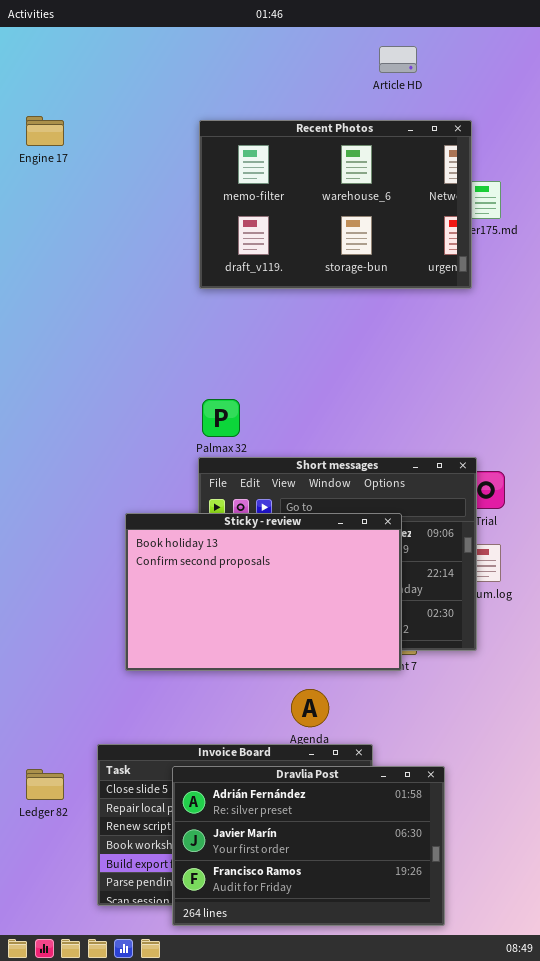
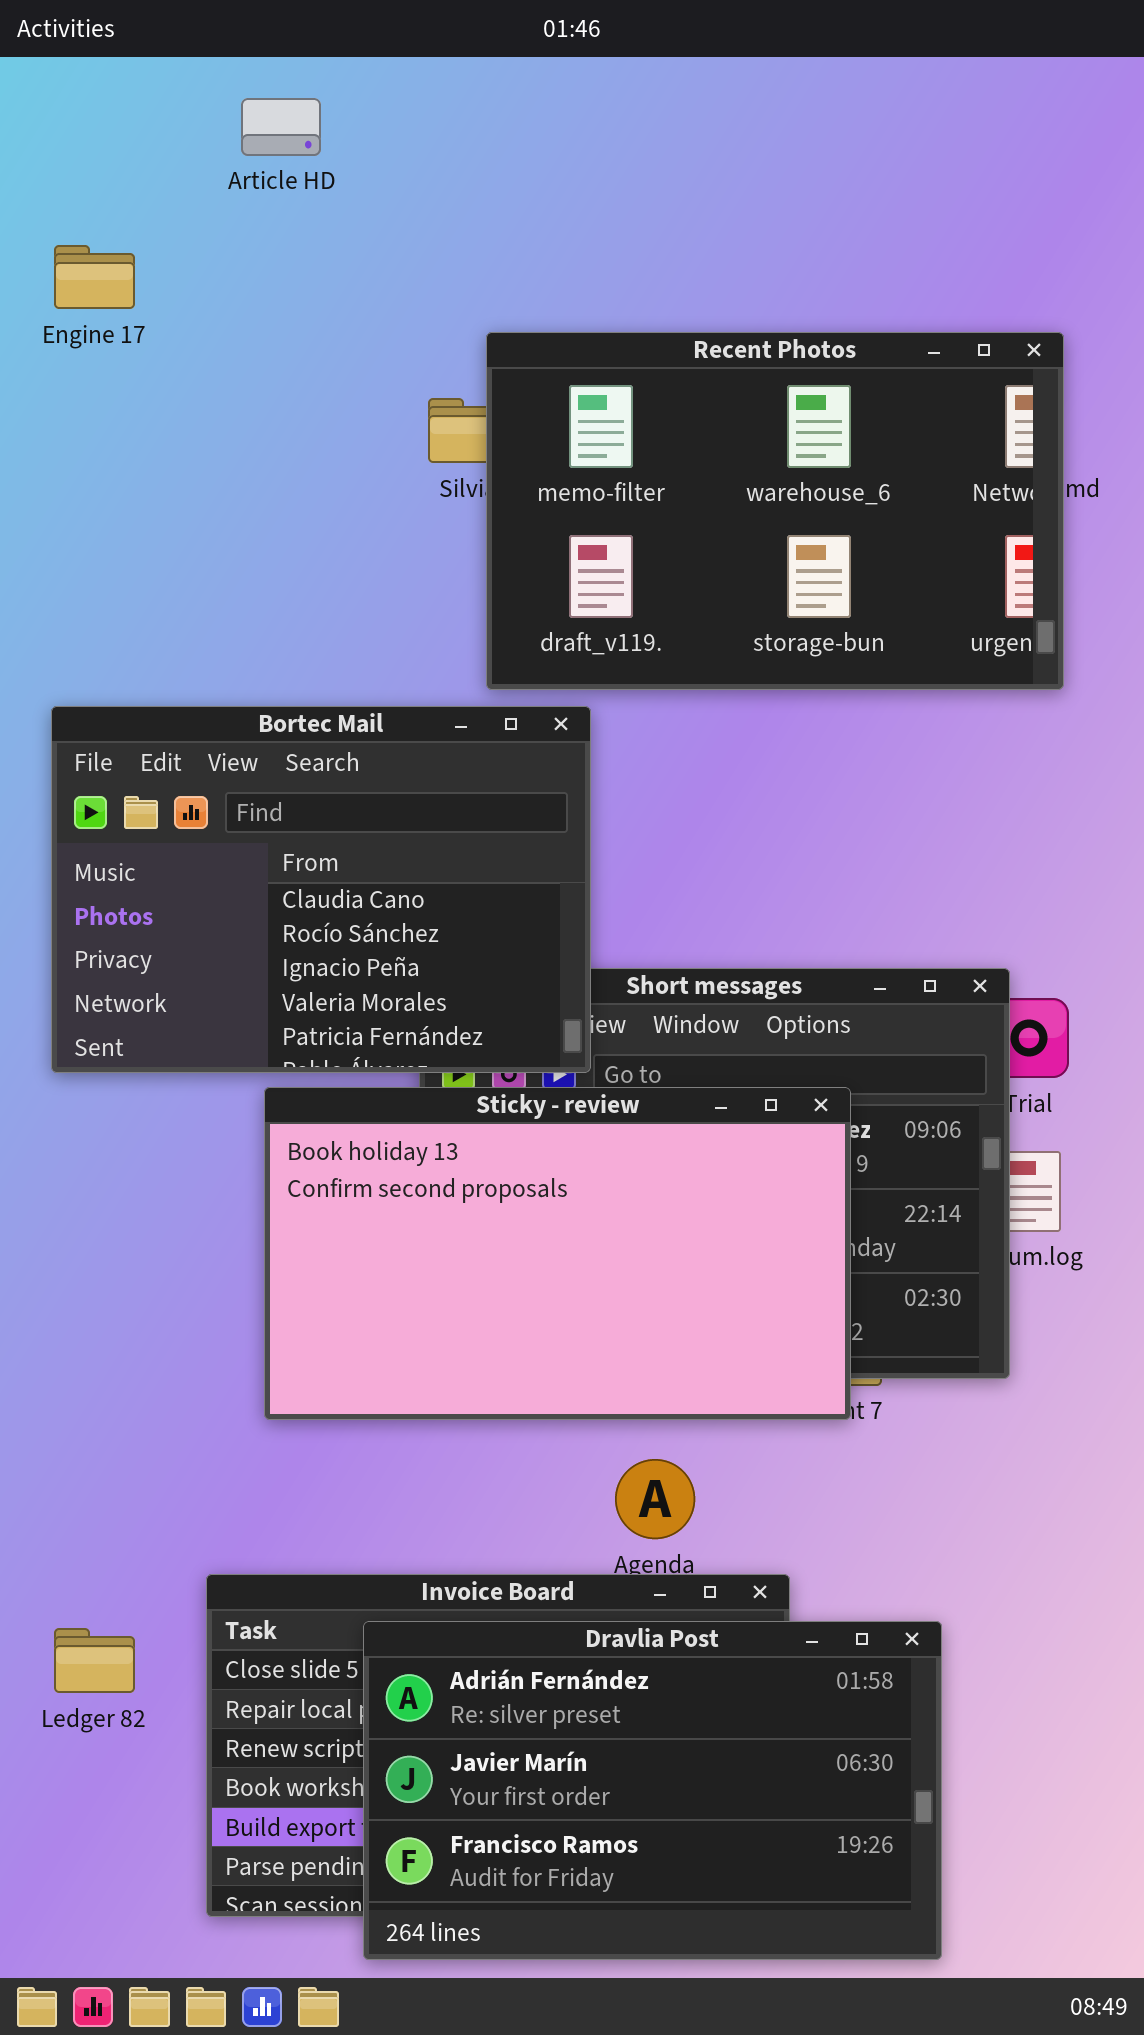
Article HD: [379,46,417,73] -> [241,98,321,156], moved
Recent Photos: [199,120,472,289] -> [486,332,1064,690], moved
Bortec Mail: none -> [51,706,591,1073], opened

